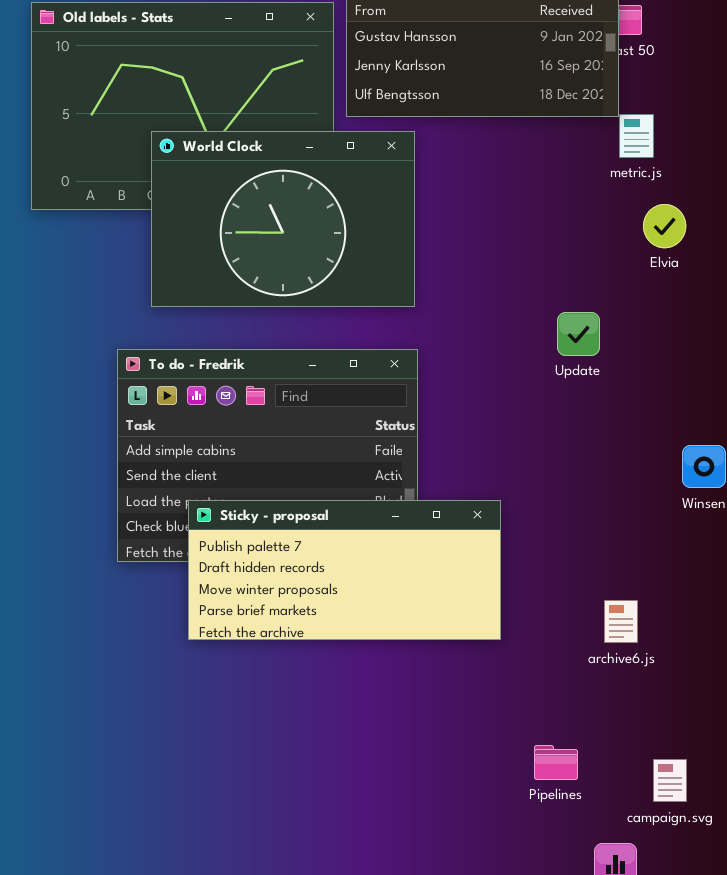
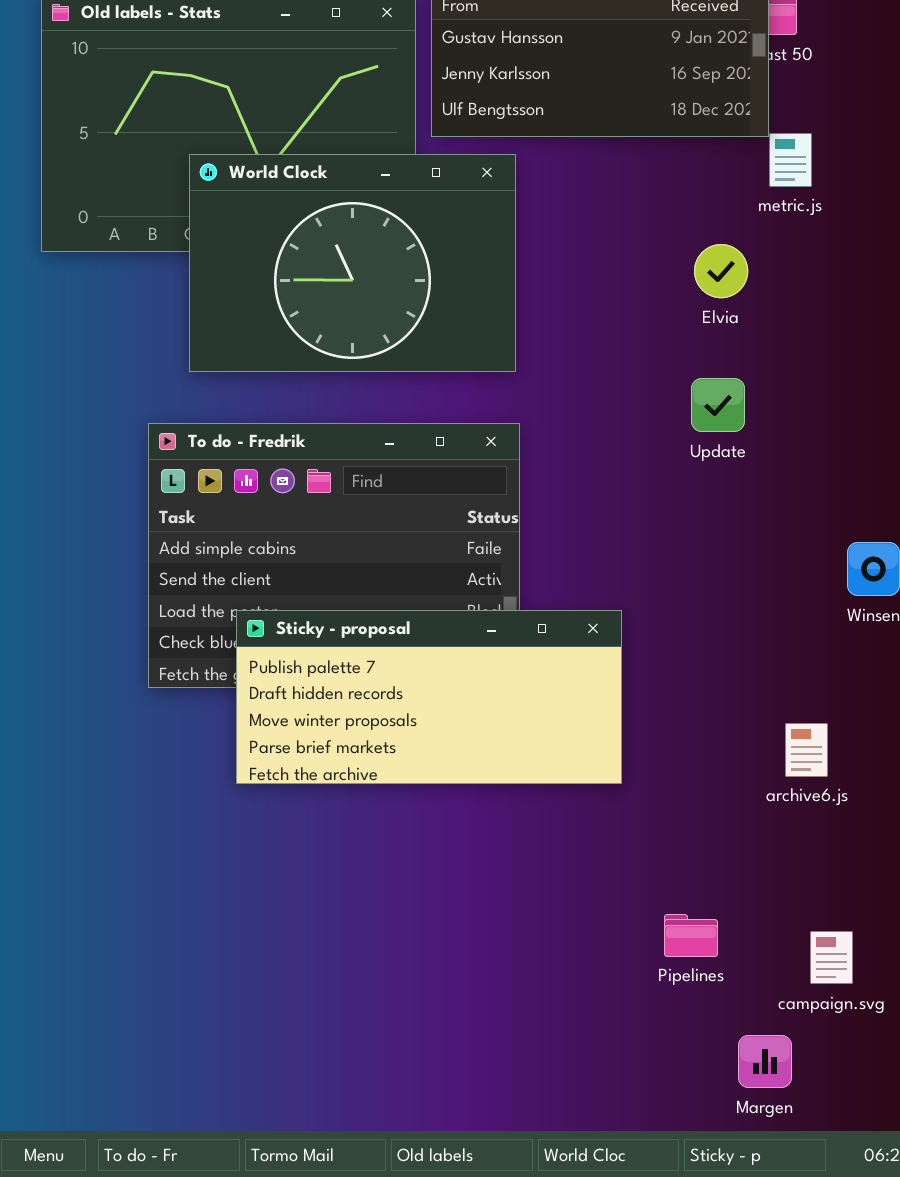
Elvia: [643,204,686,248] -> [694,244,748,298], moved
archive6.js: [604,600,638,643] -> [785,723,828,777], moved

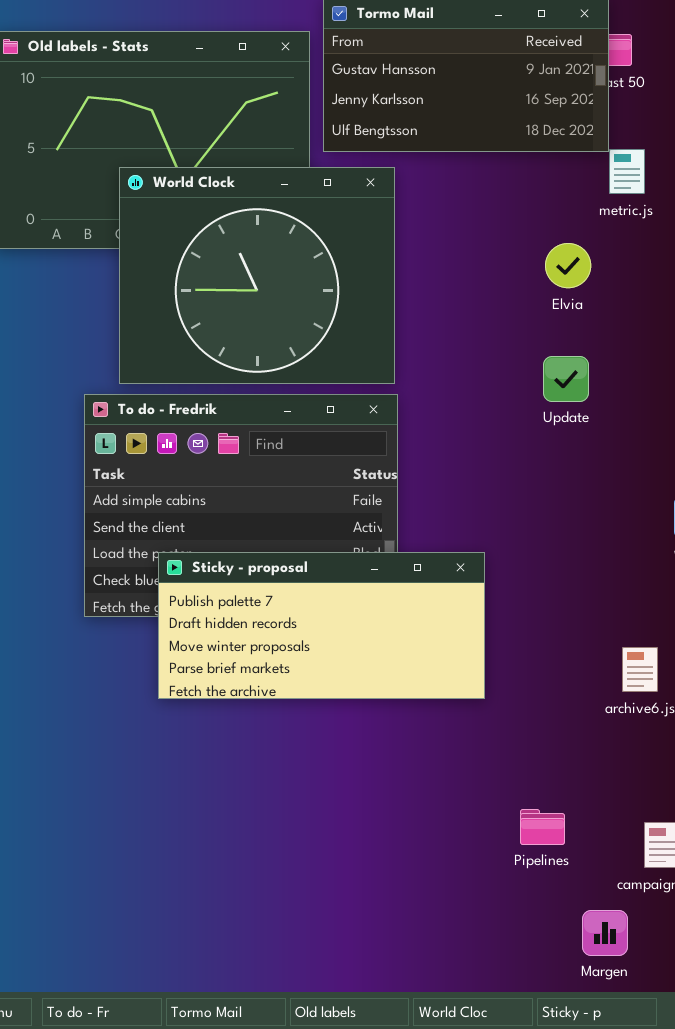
World Clock: [189,154,516,372] -> [119,167,395,384], resized

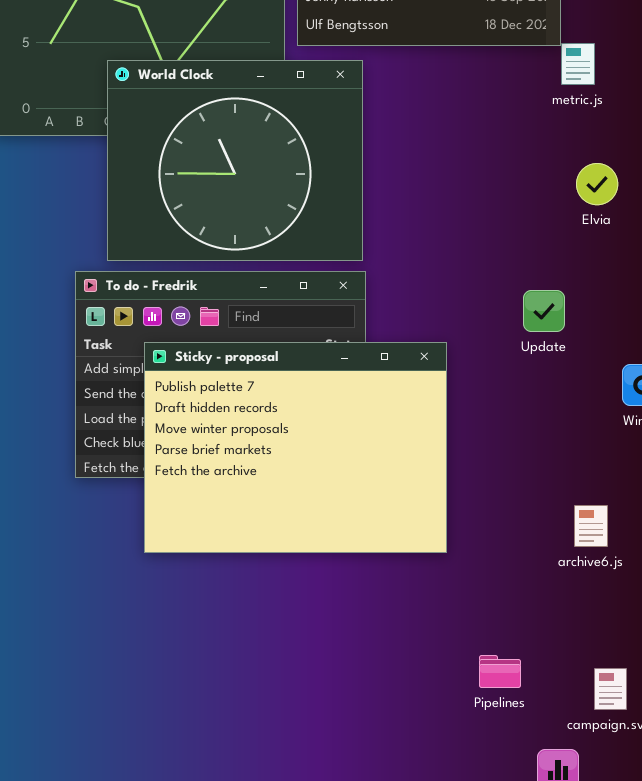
Elvia: [545,243,591,288] -> [576,163,618,205], moved
Update: [543,356,589,402] -> [523,290,565,332], moved
Sticky - proposal: [158,552,485,699] -> [144,342,447,553], resized

